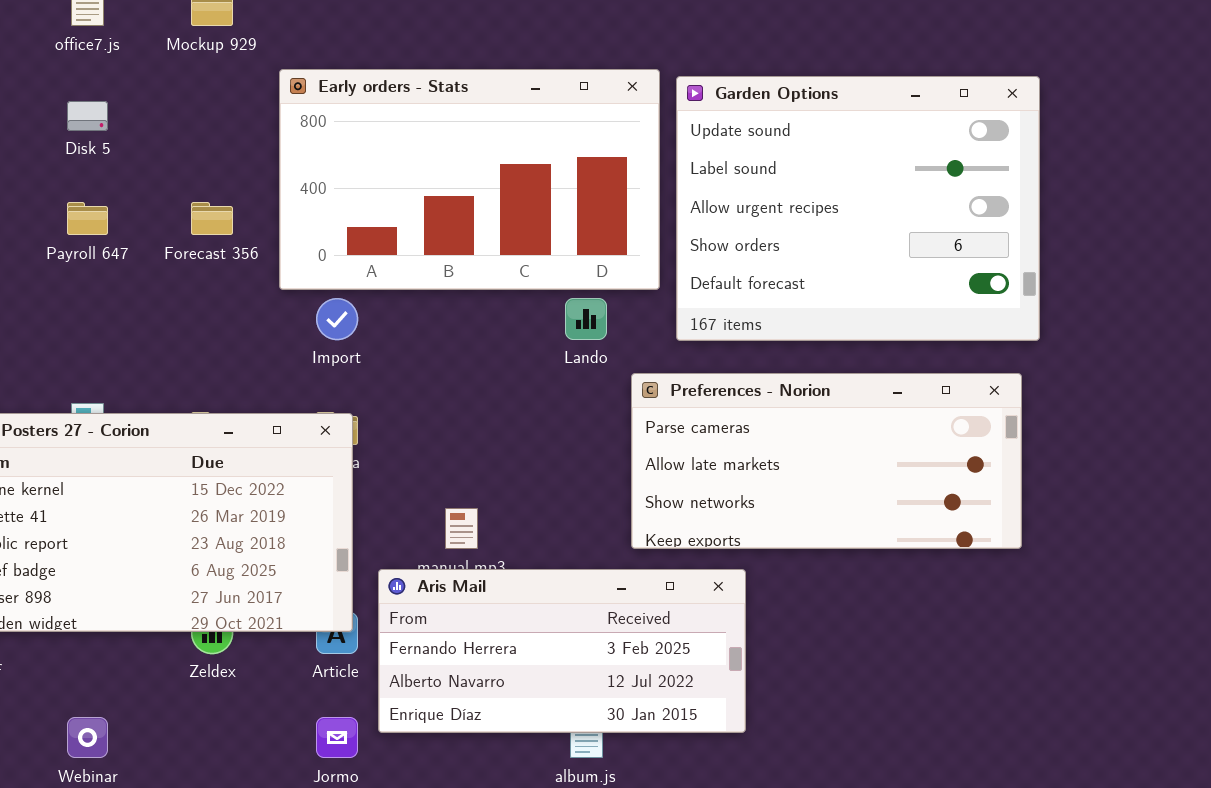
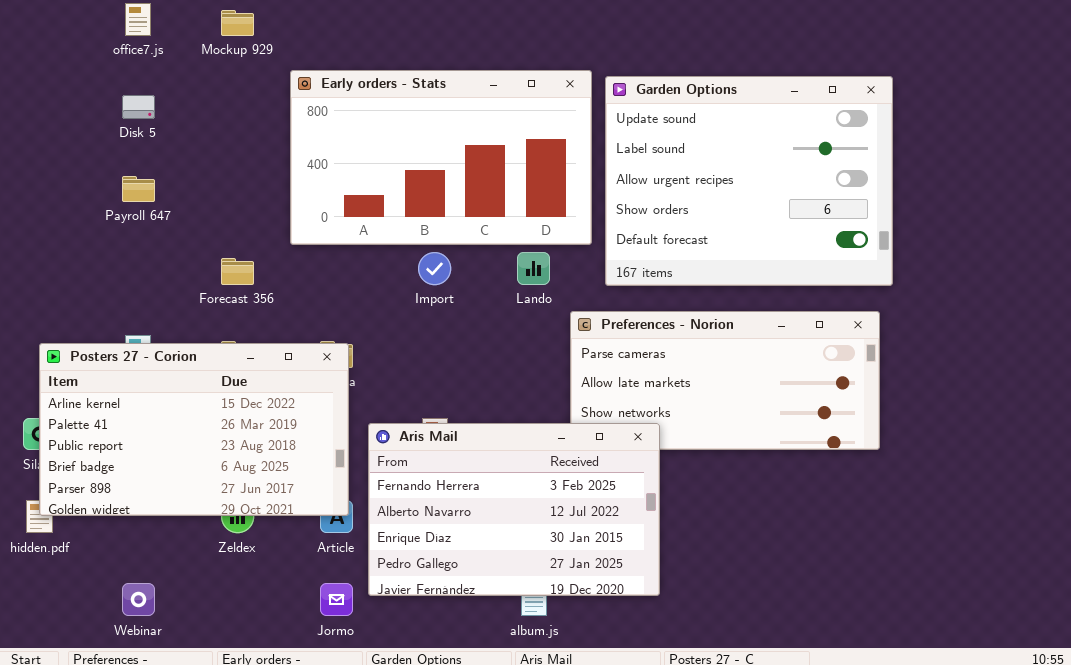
Forecast 356: [191,202,233,235] -> [221,258,254,285], moved
Import: [316,298,358,340] -> [418,252,451,285], moved
Aris Mail: [378,569,746,733] -> [368,423,660,596], resized

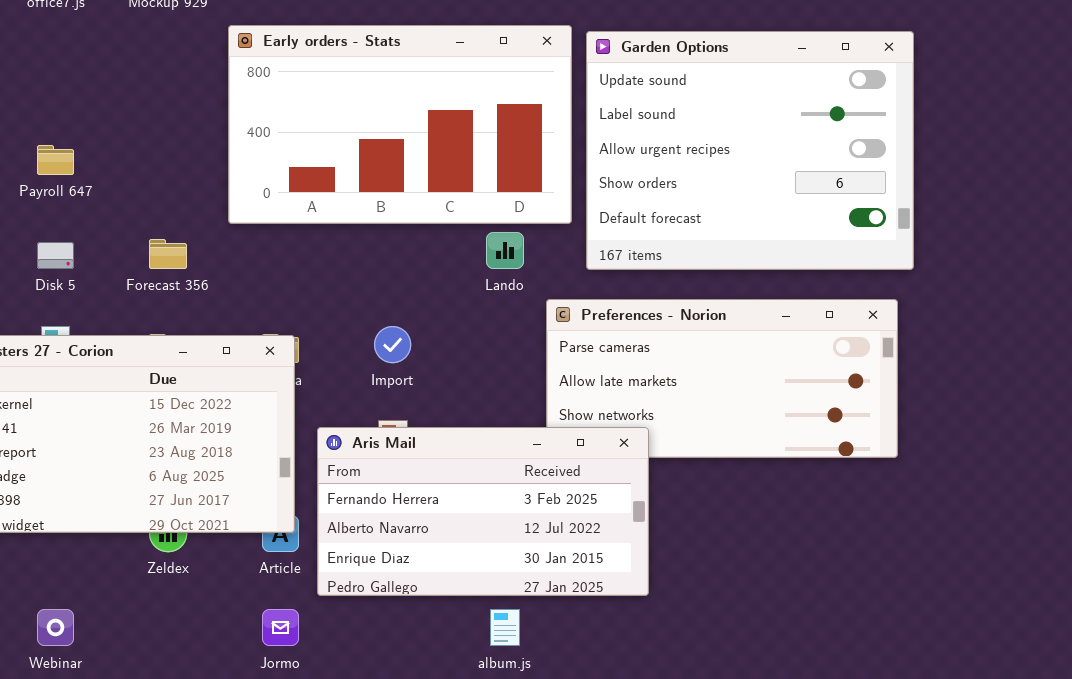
Disk 5: [122,95,155,119] -> [37,242,74,269], moved
Import: [418,252,451,285] -> [374,326,411,363], moved
Aris Mail: [368,423,660,596] -> [317,427,649,596], resized

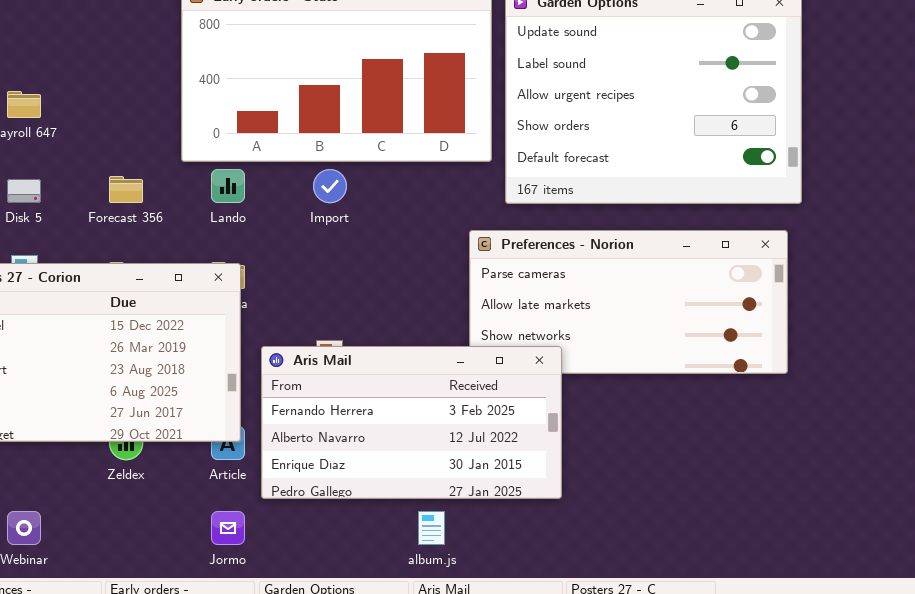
Lando: [486,232,524,269] -> [211,169,245,203], moved
Import: [374,326,411,363] -> [313,169,347,203], moved

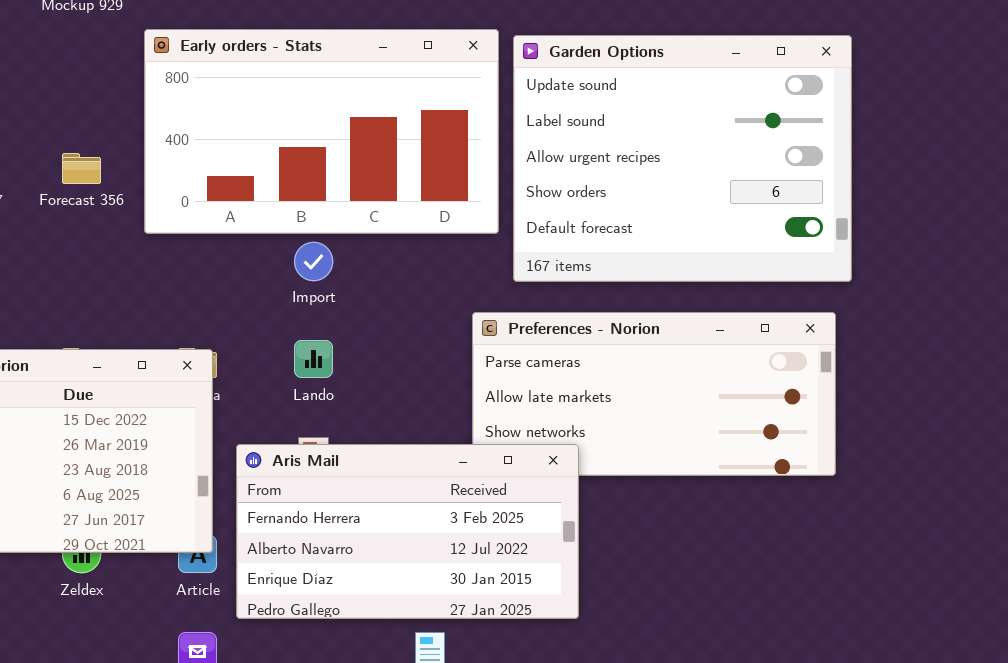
Lando: [211,169,245,203] -> [294,340,333,378], moved
Forecast 356: [109,176,143,203] -> [62,153,101,184], moved

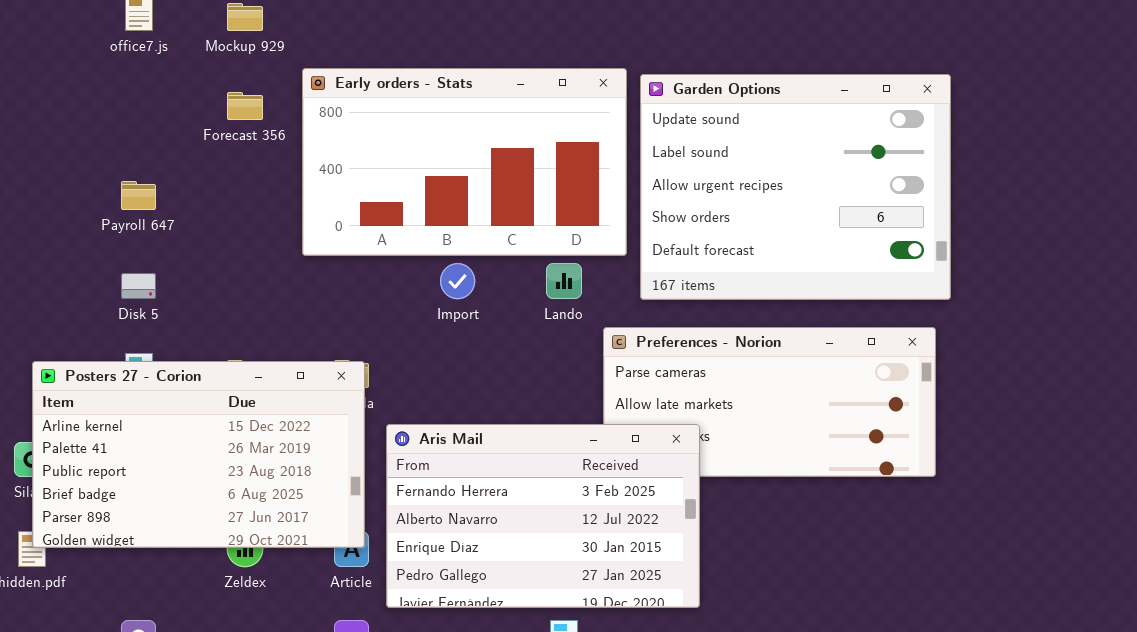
Forecast 356: [62,153,101,184] -> [227,92,263,120], moved
Lando: [294,340,333,378] -> [546,263,582,299], moved
Aris Mail: [236,444,579,619] -> [386,424,700,608], resized

